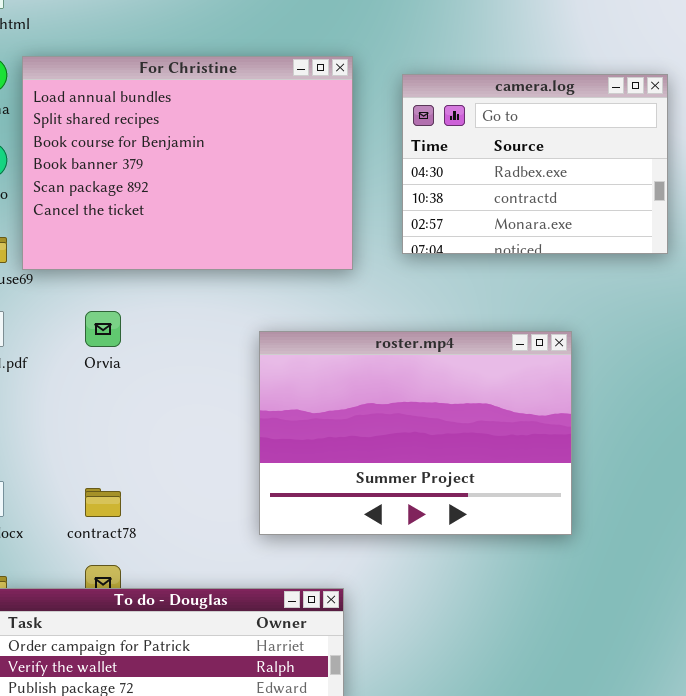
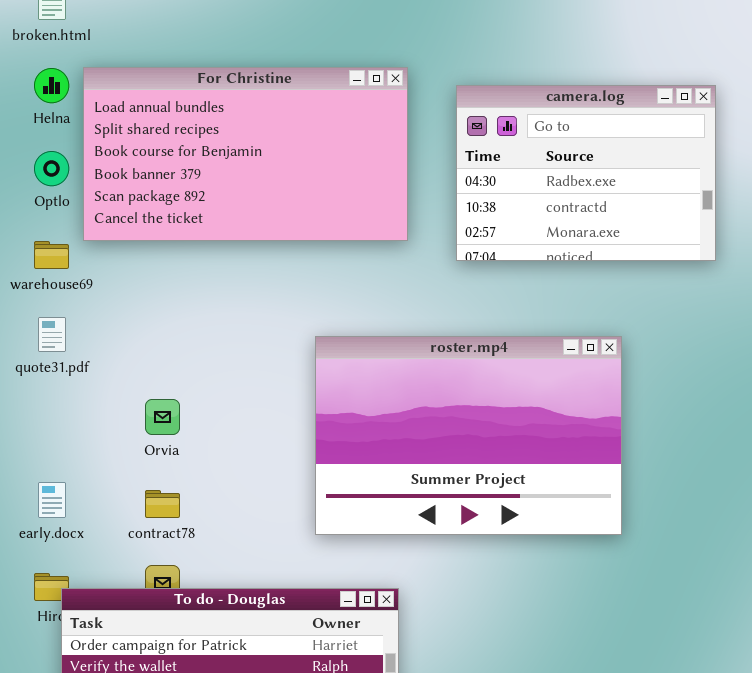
For Christine: [22,56,353,270] -> [83,67,408,241], resized
Orvia: [85,311,121,347] -> [145,399,180,435], moved

